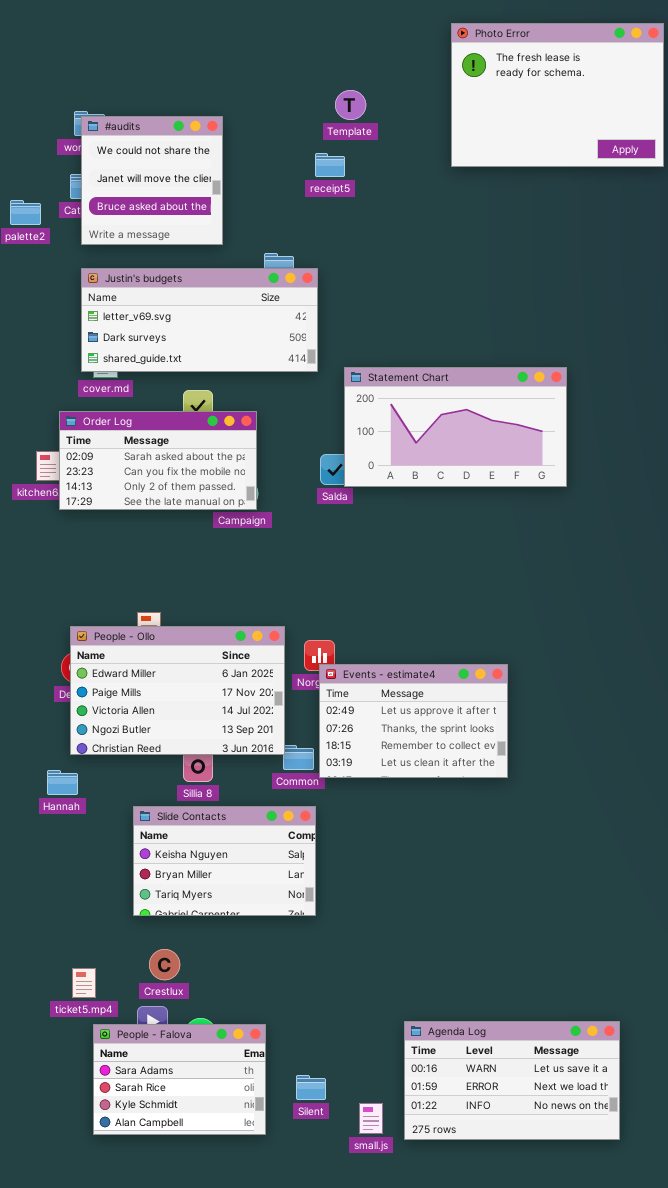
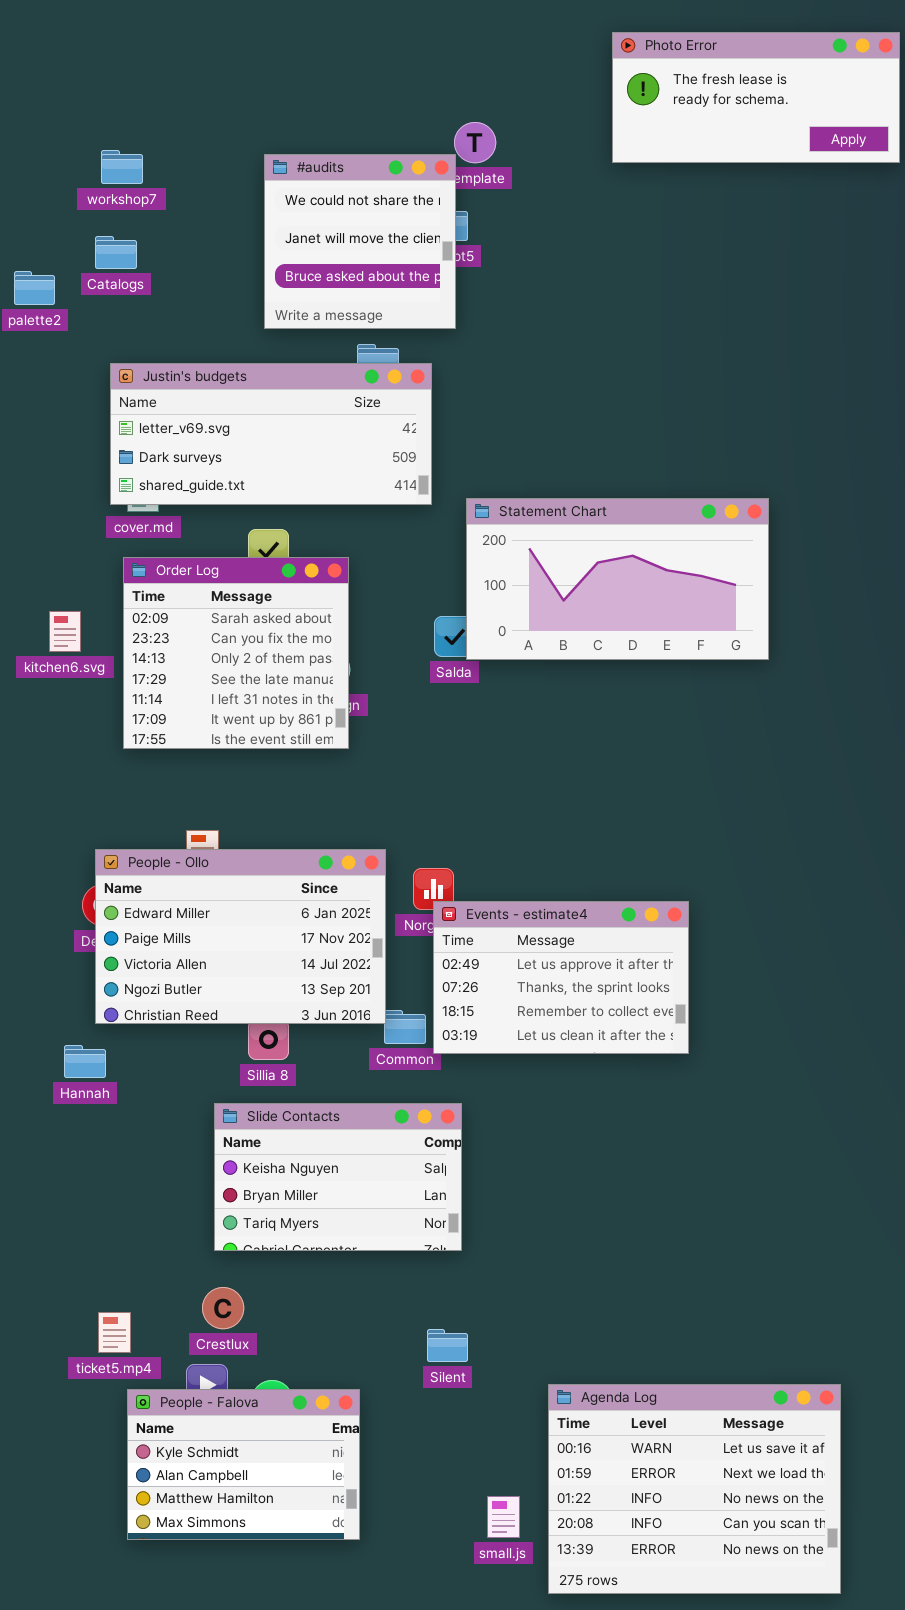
Photo Error: [451,23,664,167] -> [612,32,900,163], resized
#audits: [81,116,223,245] -> [264,154,456,329], moved
Order Log: [59,411,257,510] -> [123,557,349,749], resized
Slide Contacts: [133,806,316,916] -> [214,1103,462,1251], moved
Agenda Log: [404,1021,620,1140] -> [548,1384,841,1594], resized
People - Falova: [93,1024,266,1135] -> [127,1389,360,1540], scrolled down 2 rows
Silent: [296,1075,326,1100] -> [427,1329,468,1362], moved

